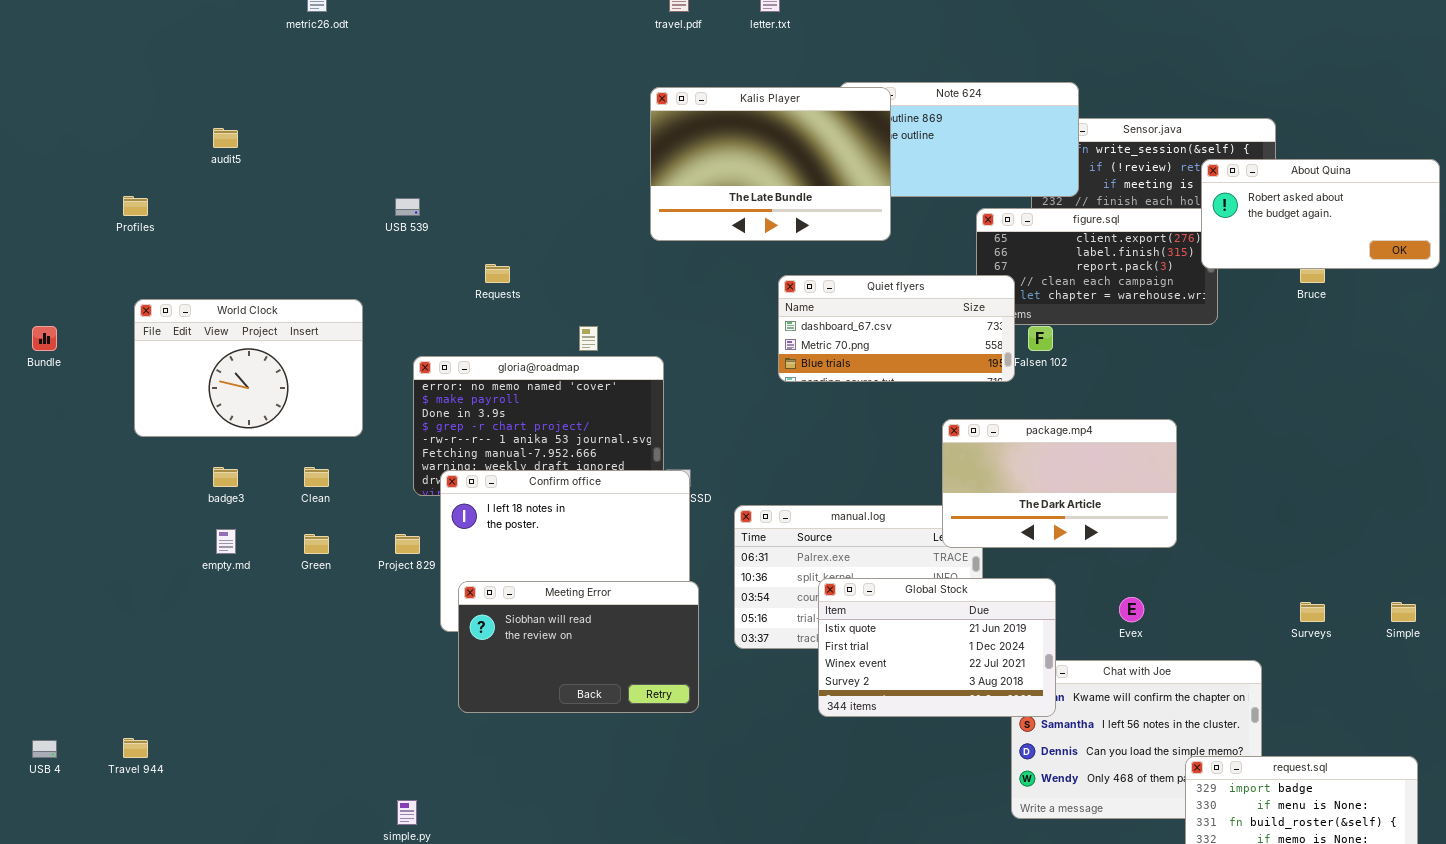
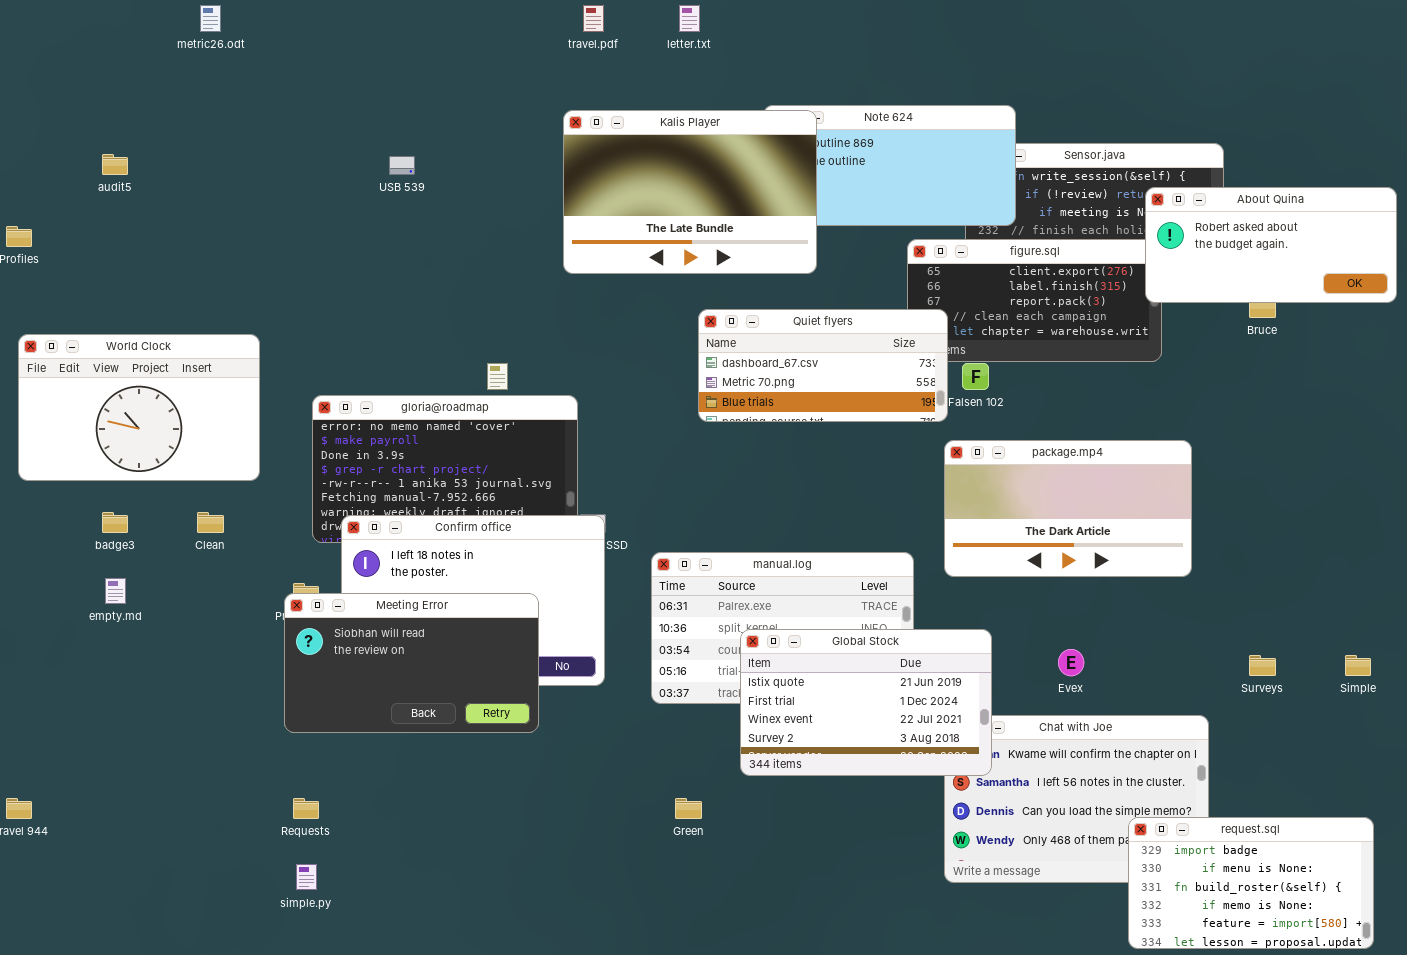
USB 539: [395,198,420,216] -> [389,156,415,175], moved
Requests: [485,264,510,283] -> [293,798,319,819], moved
package.mp4: [942,419,1177,548] -> [944,440,1192,577], moved
Green: [304,534,329,554] -> [675,798,702,819], moved
Meeting Error: [458,581,699,713] -> [284,593,539,733], moved

